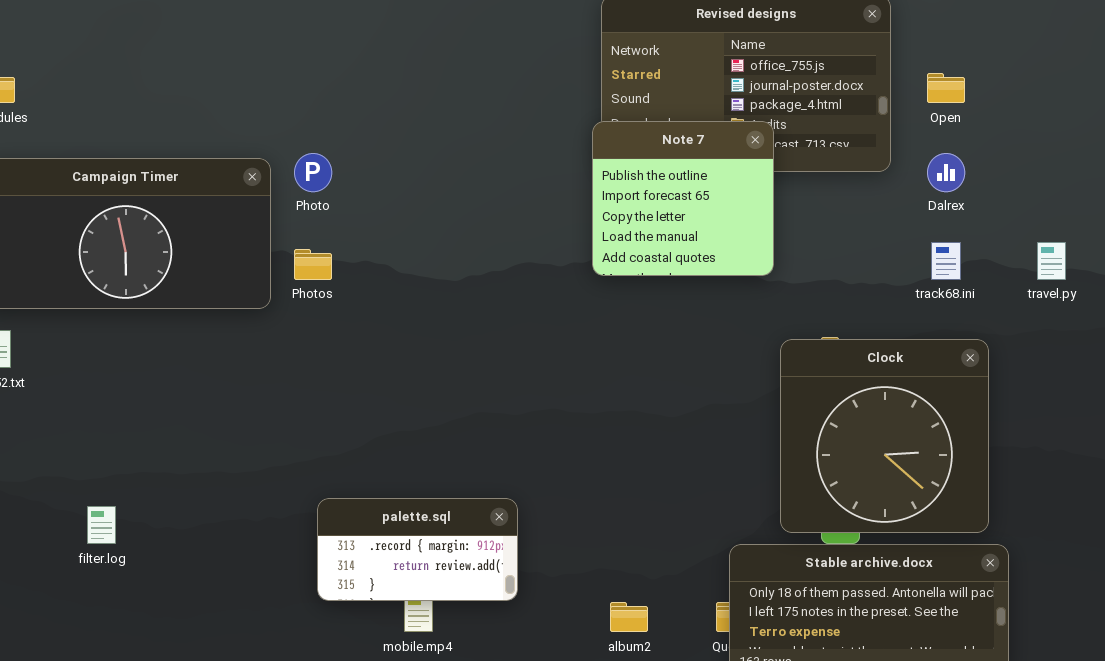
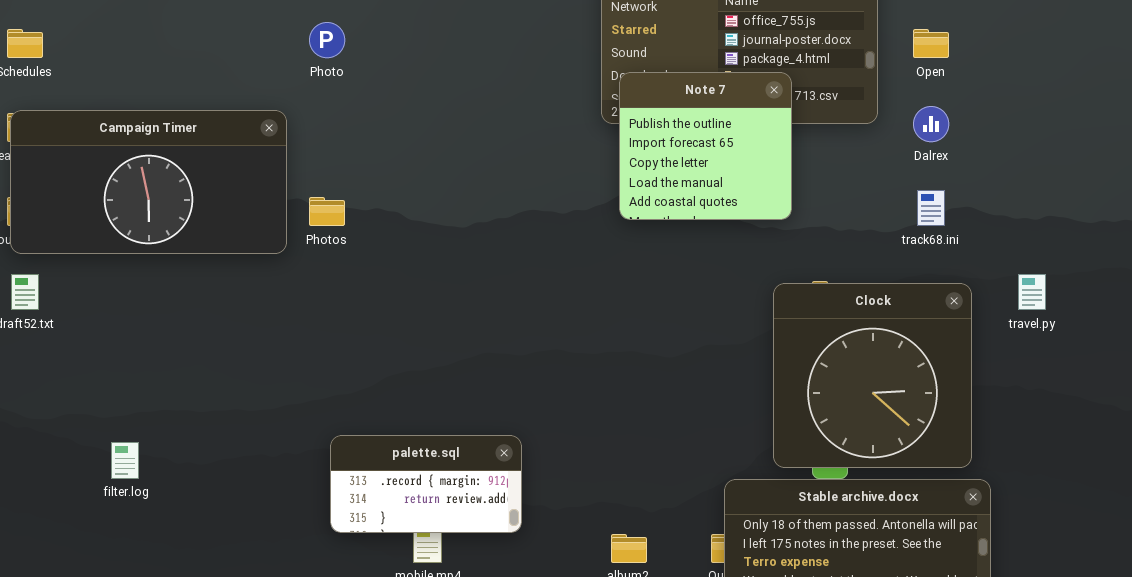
Note 7: [592,121,774,276] -> [619,72,792,220], moved
Photo: [294,153,332,192] -> [309,22,345,58], moved
travel.py: [1037,242,1066,280] -> [1018,274,1046,310], moved

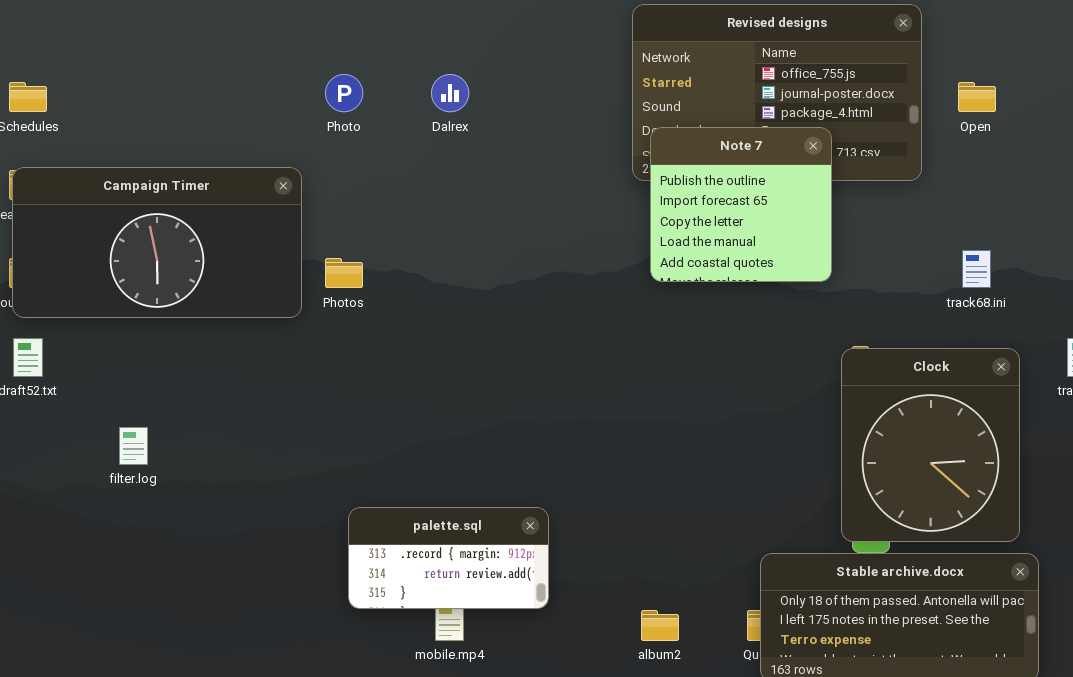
Dalrex: [913,106,949,142] -> [431,74,469,112], moved
Clock: [773,283,972,468] -> [841,348,1020,542], resized
filter.log: [111,442,139,479] -> [119,427,148,465], moved

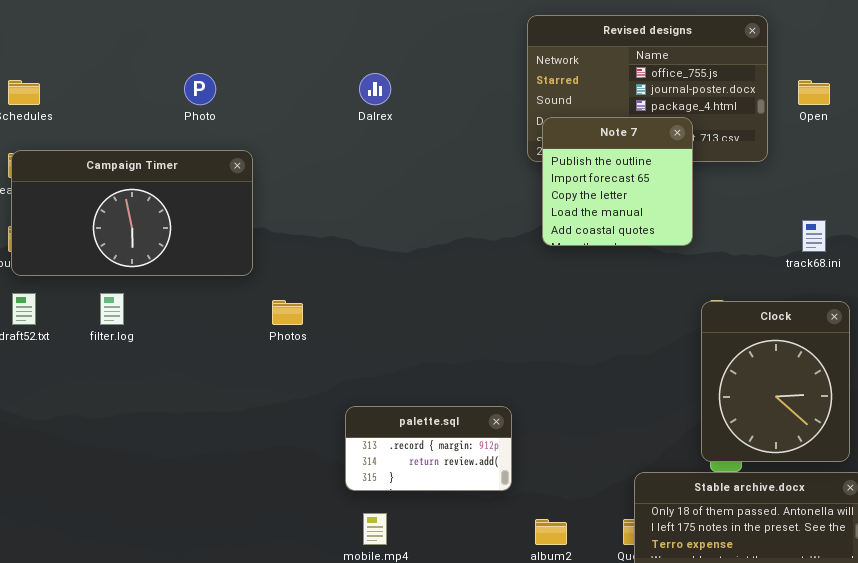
Photo: [325,74,363,112] -> [184,73,216,105], moved
Photos: [325,258,363,288] -> [272,300,303,325], moved
filter.log: [119,427,148,465] -> [100,293,124,325], moved
palette.sql: [348,507,549,609] -> [345,406,512,491], moved

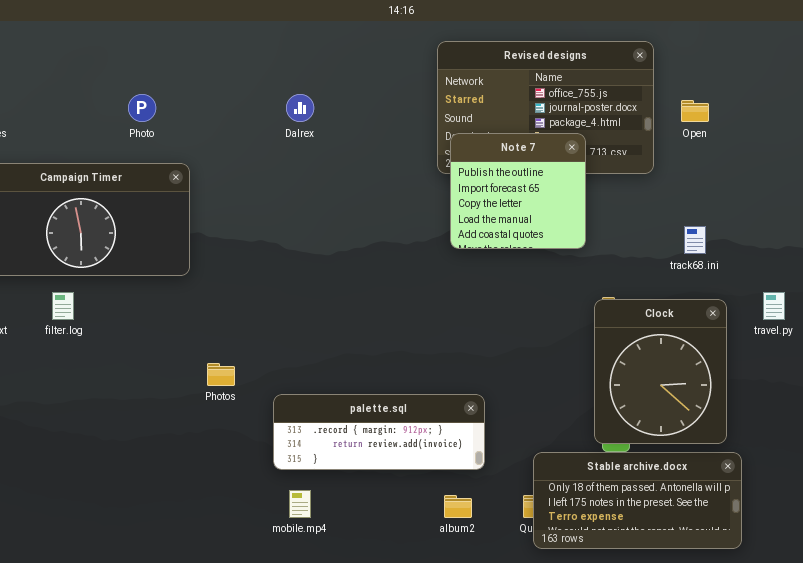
Photos: [272,300,303,325] -> [207,363,235,386], moved
palette.sql: [345,406,512,491] -> [273,394,485,470], resized

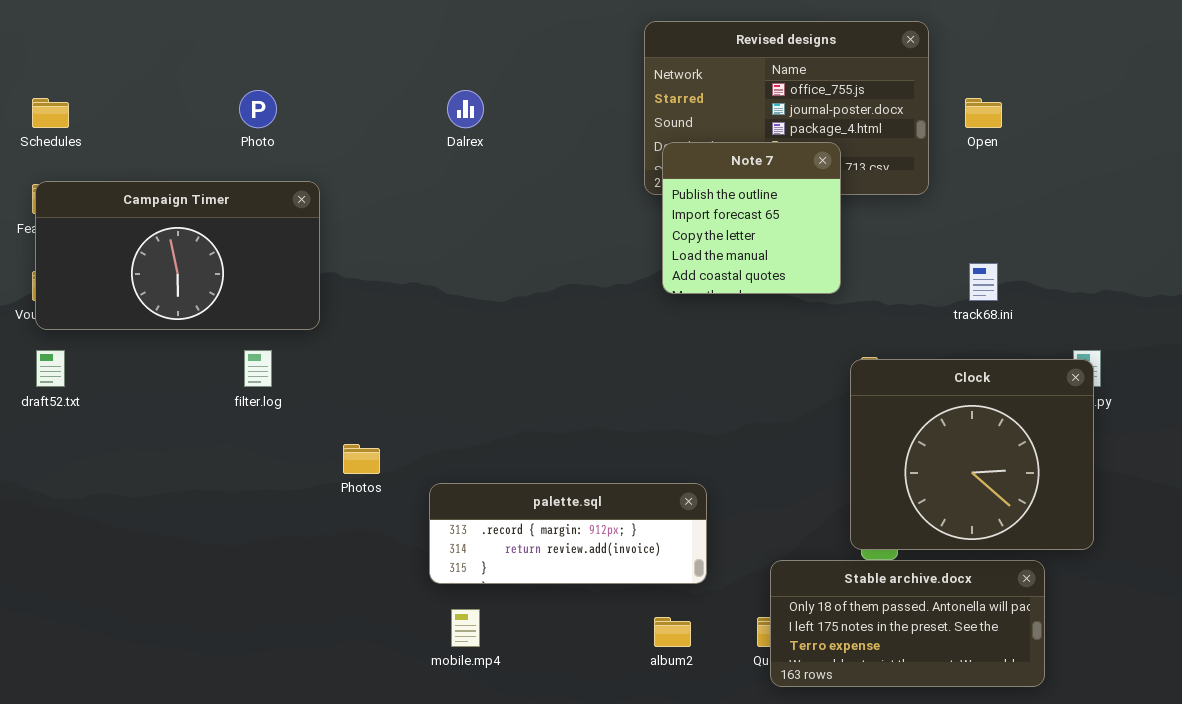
filter.log: [52,292,74,320] -> [244,350,272,387], moved
Clock: [594,299,727,444] -> [850,359,1094,550], resized

